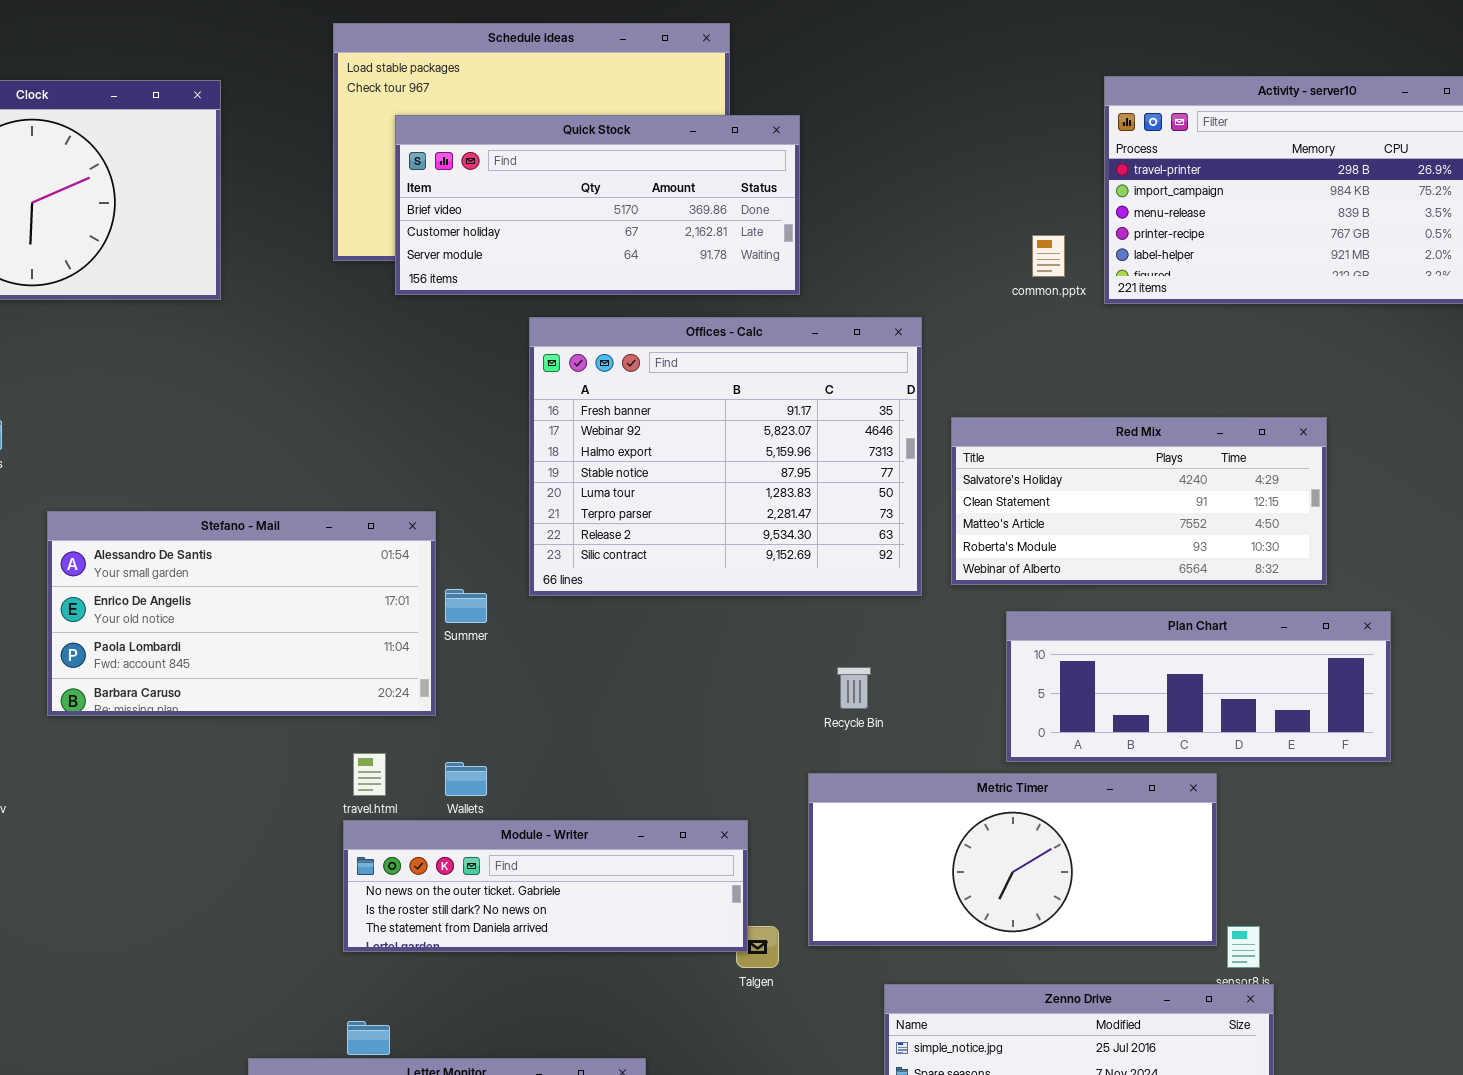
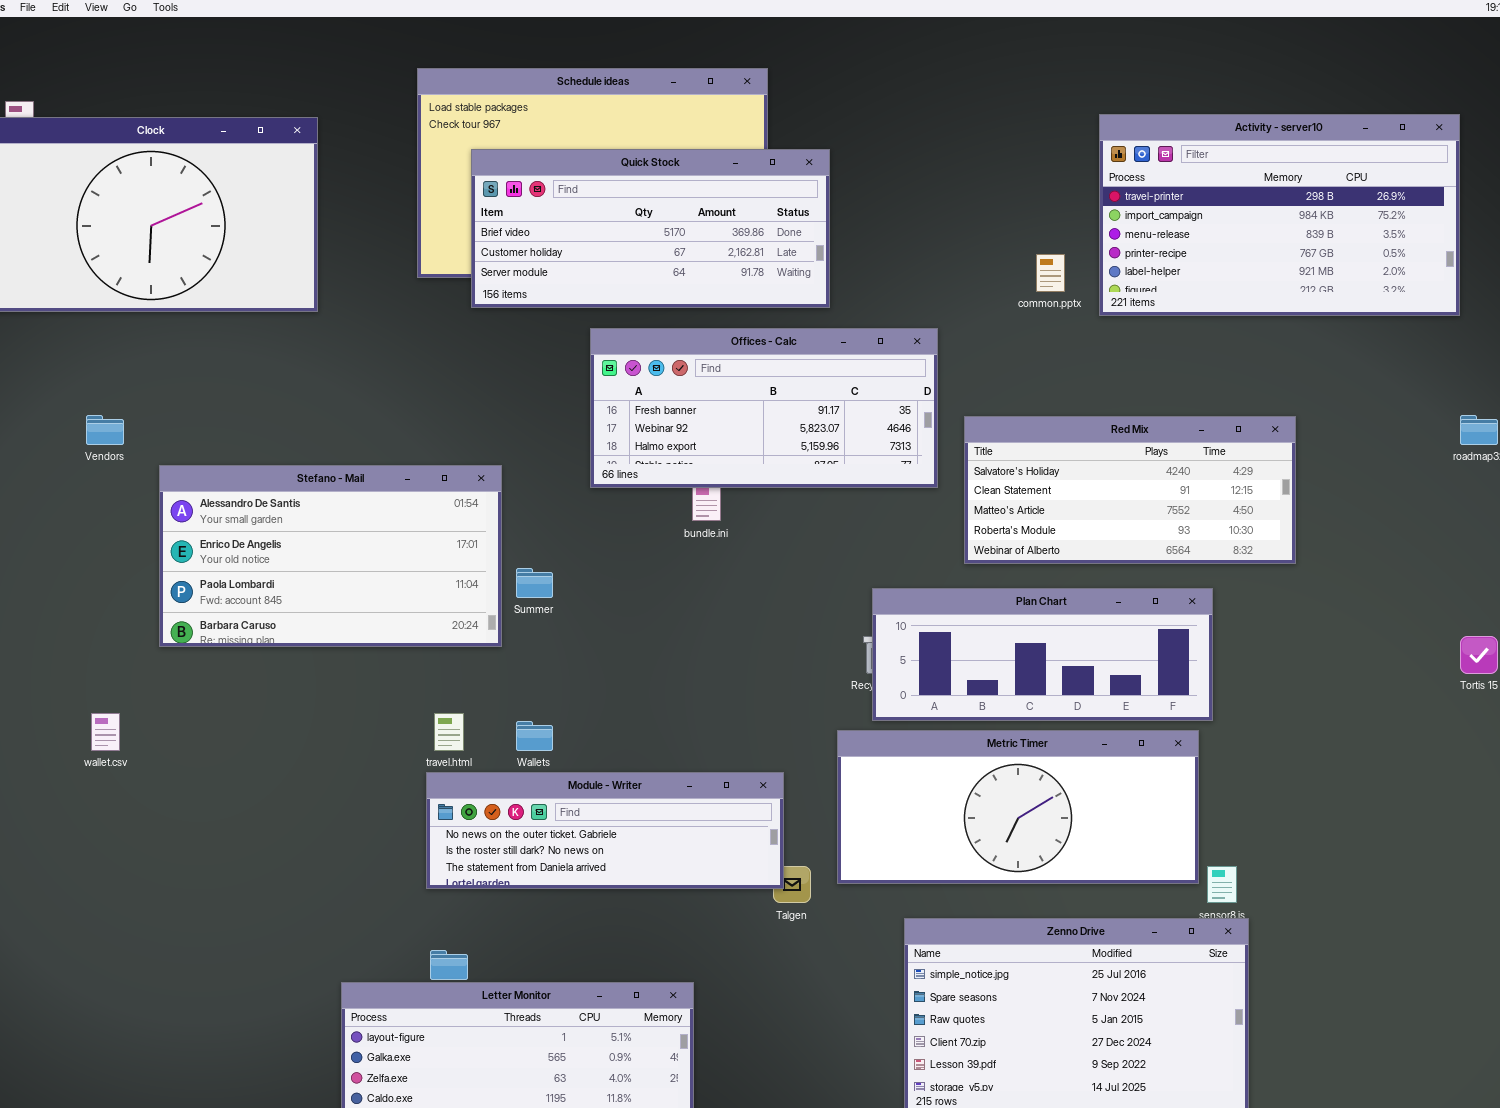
Offices - Calc: [529,317,922,596] -> [590,328,938,488], resized
Stefano - Mail: [47,511,436,716] -> [159,465,502,647], moved
Plan Chart: [1006,611,1391,762] -> [872,588,1213,721], moved

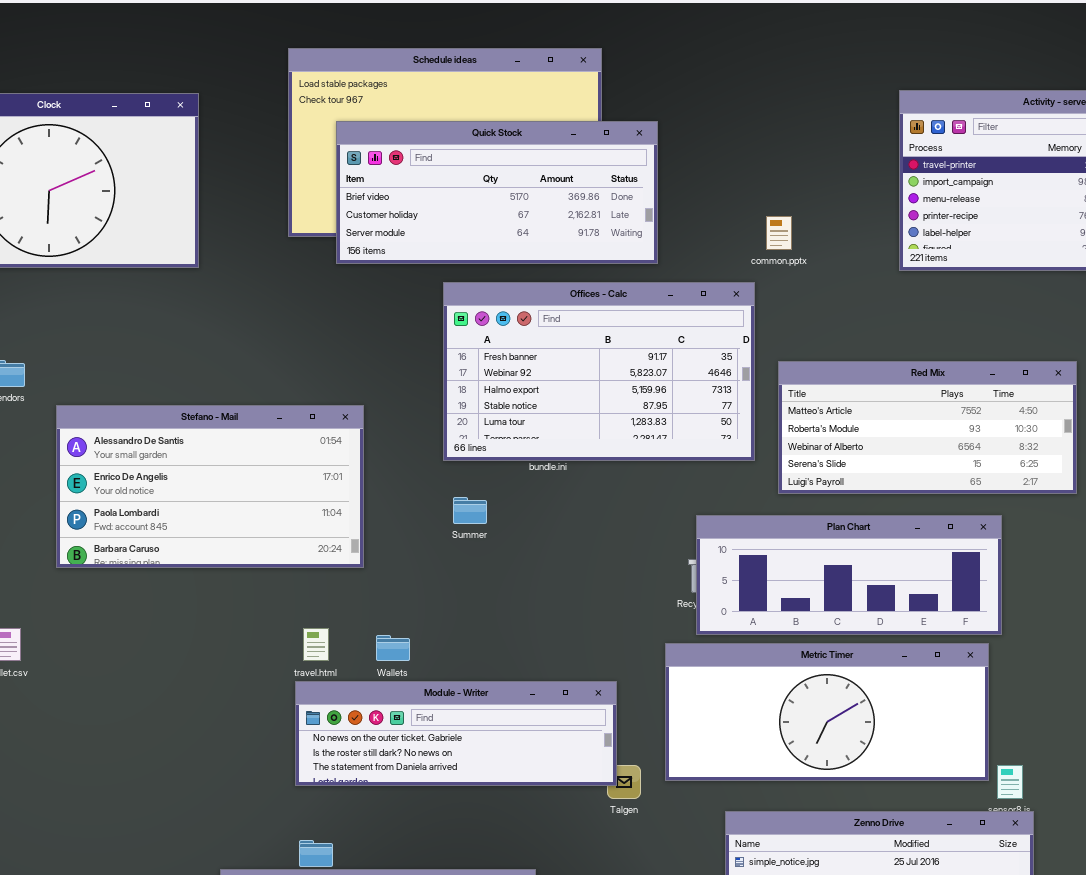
common.pptx: [1036,254,1065,292] -> [766,216,792,250], moved
Offices - Calc: [590,328,938,488] -> [443,282,755,461], resized
Red Mix: [964,416,1296,564] -> [778,361,1077,494], scrolled down 2 rows
Summer: [516,568,553,598] -> [453,497,487,524], moved

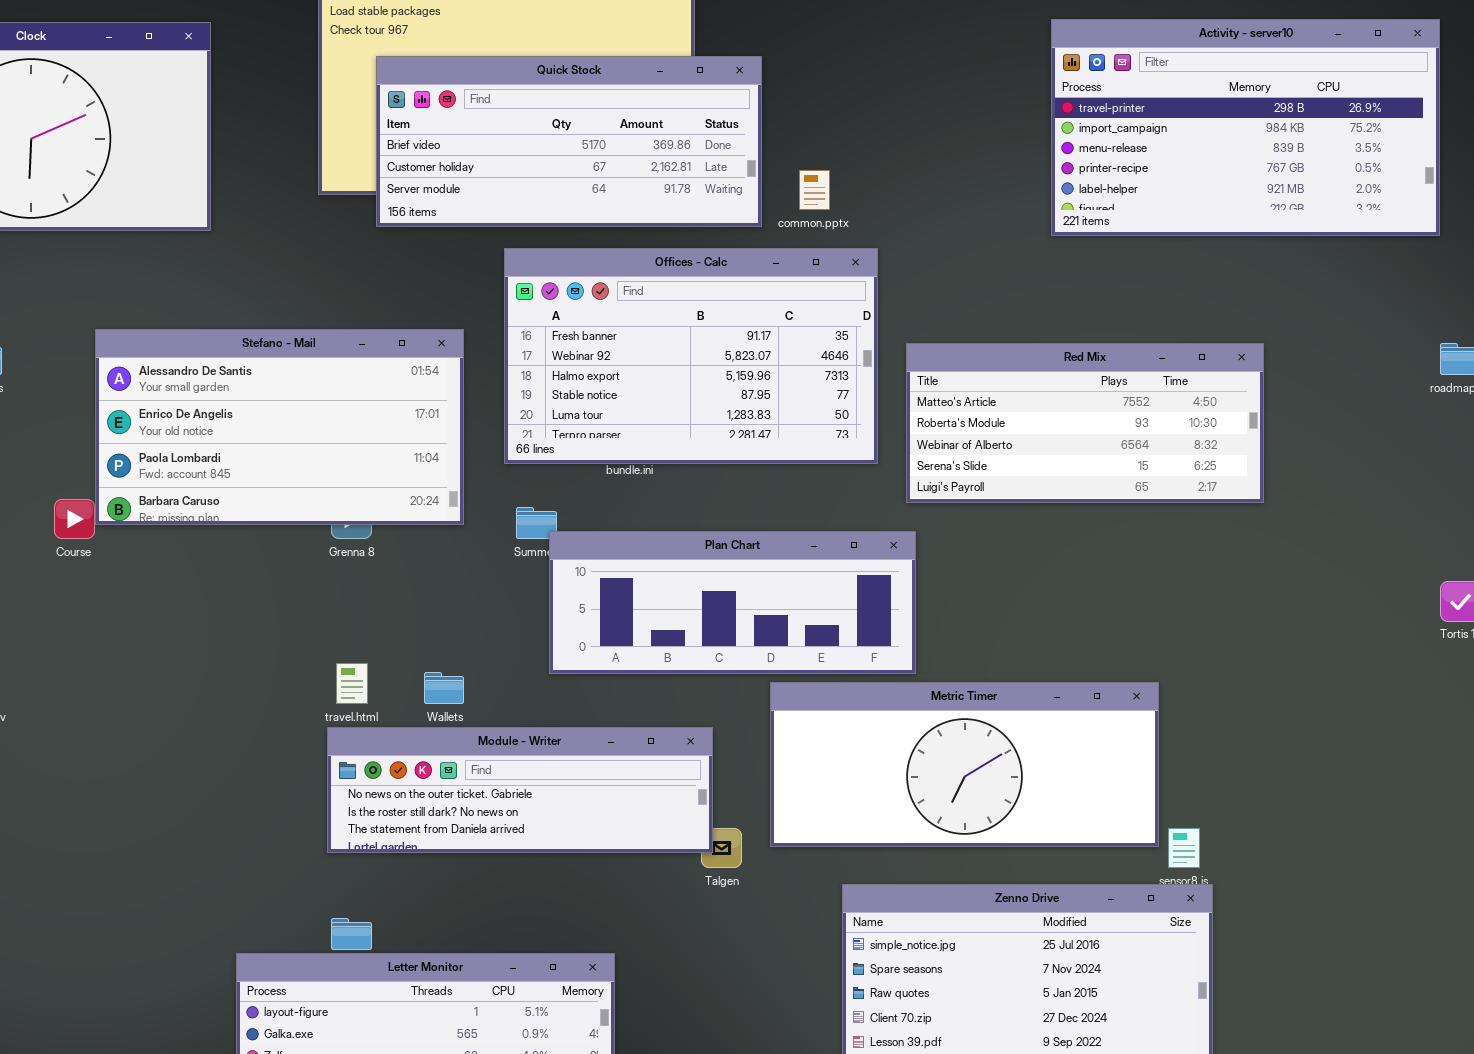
common.pptx: [766,216,792,250] -> [799,170,830,210], moved
Stefano - Mail: [56,405,364,568] -> [95,329,464,525], moved
Plan Chart: [696,515,1002,635] -> [549,531,916,674], moved

